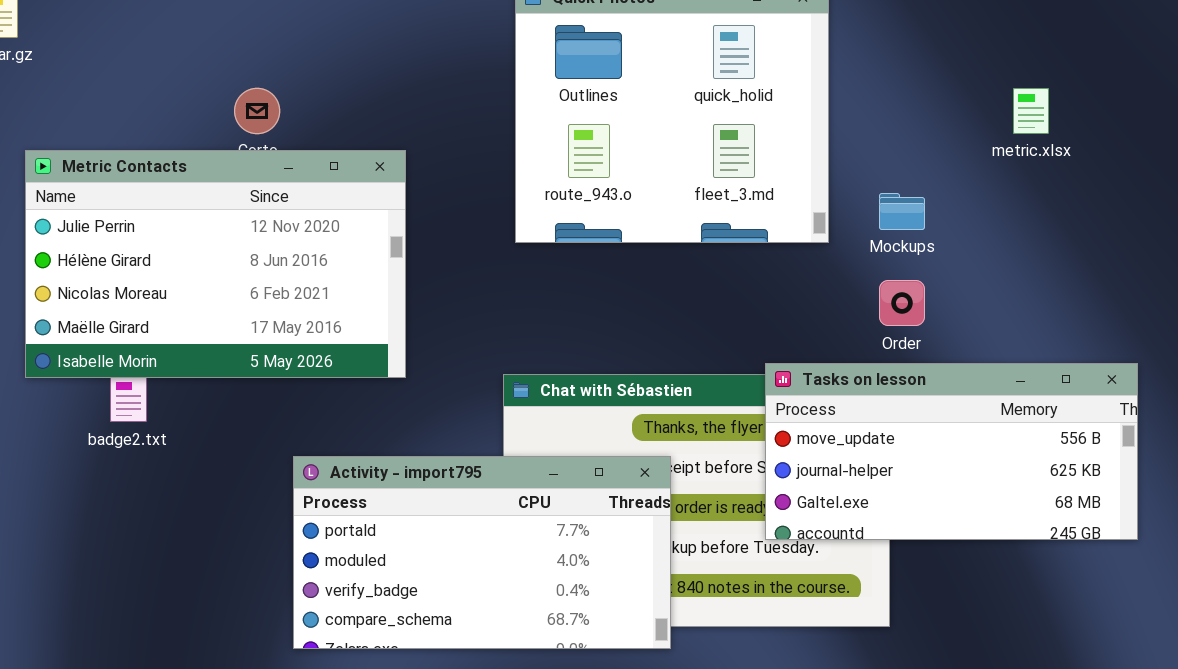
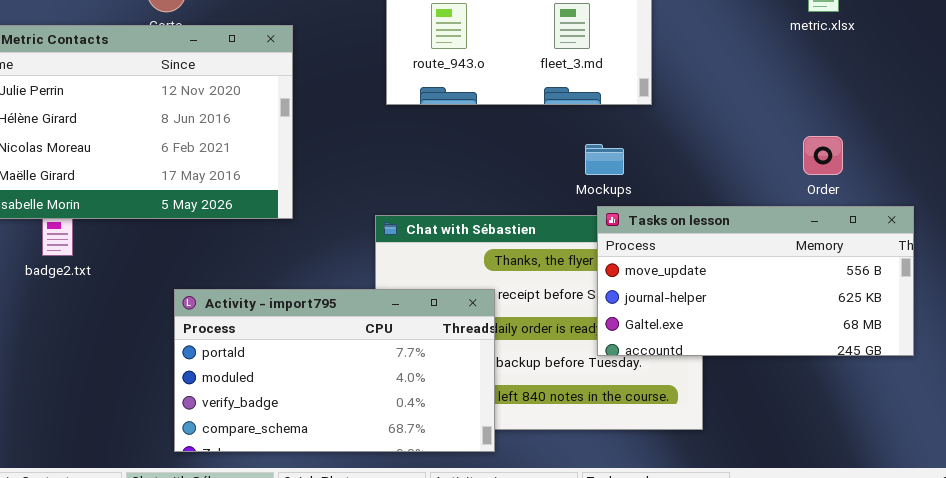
Mockups: [879,193,925,230] -> [585,144,624,175], moved
Order: [879,280,925,326] -> [803,136,843,175], moved
Activity - import795: [293,456,671,649] -> [174,289,495,452], moved

